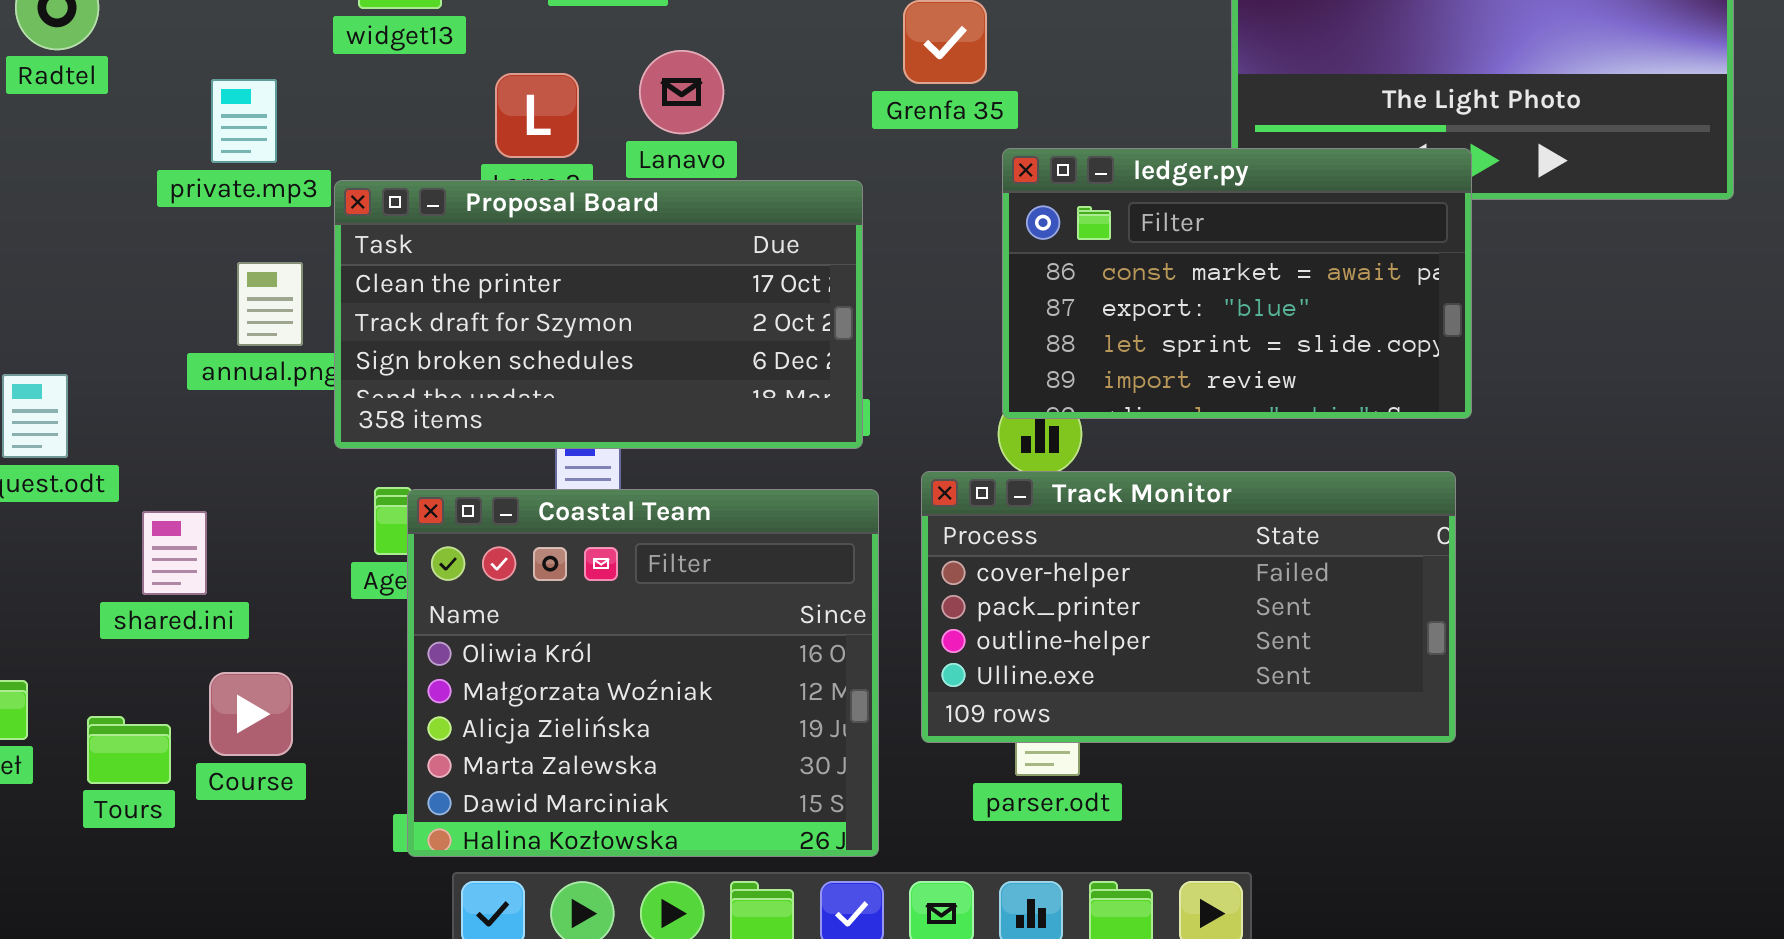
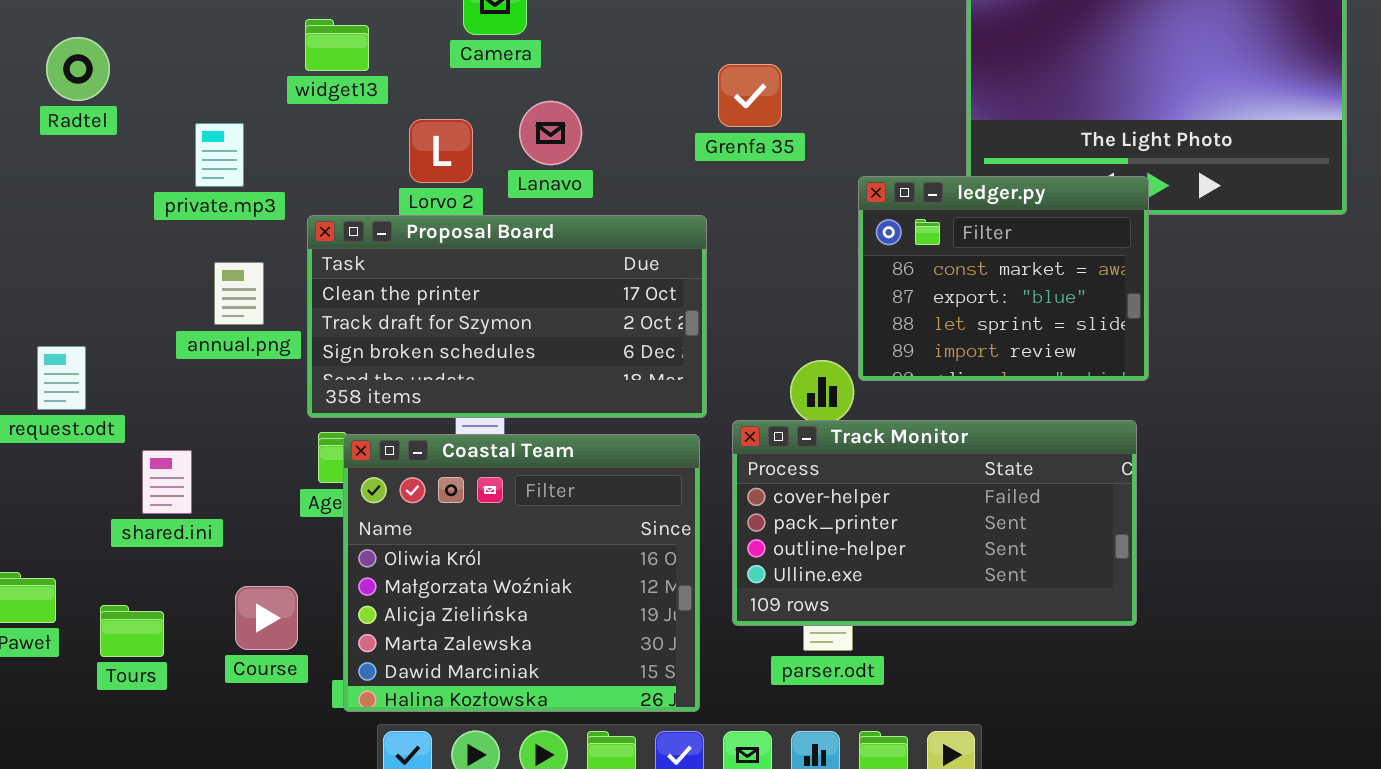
ledger.py: [1002,148,1472,419] -> [858,176,1149,381], resized
Proposal Board: [334,180,863,449] -> [307,215,707,418], moved
Course: [209,672,293,756] -> [235,586,298,650], moved

